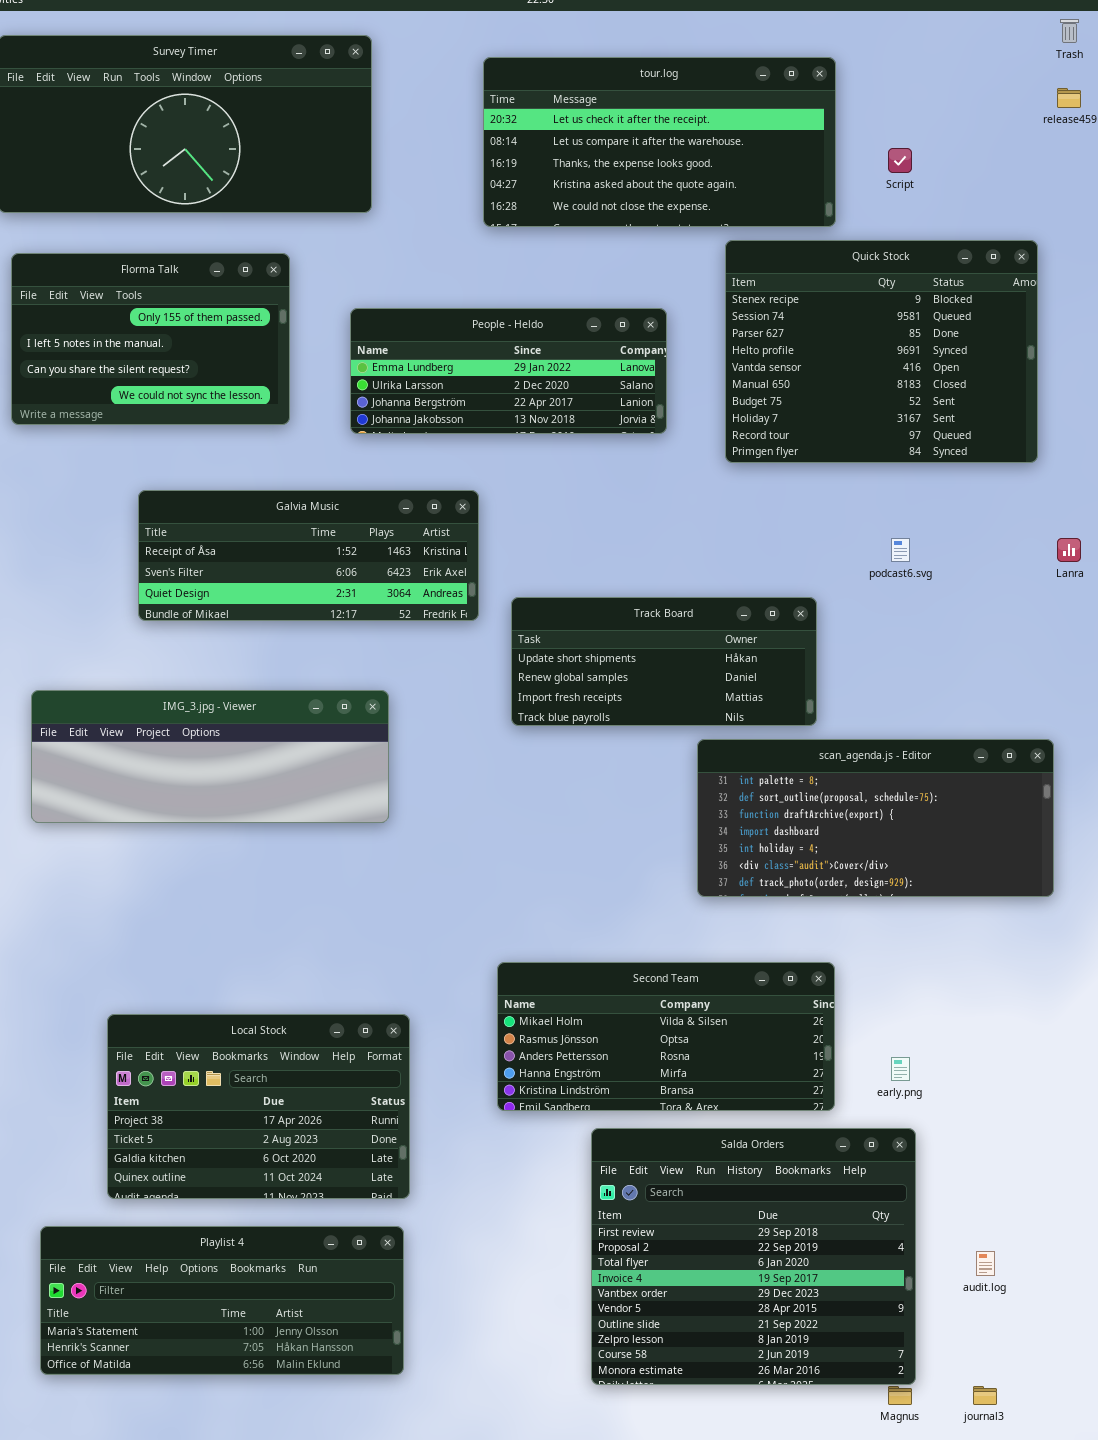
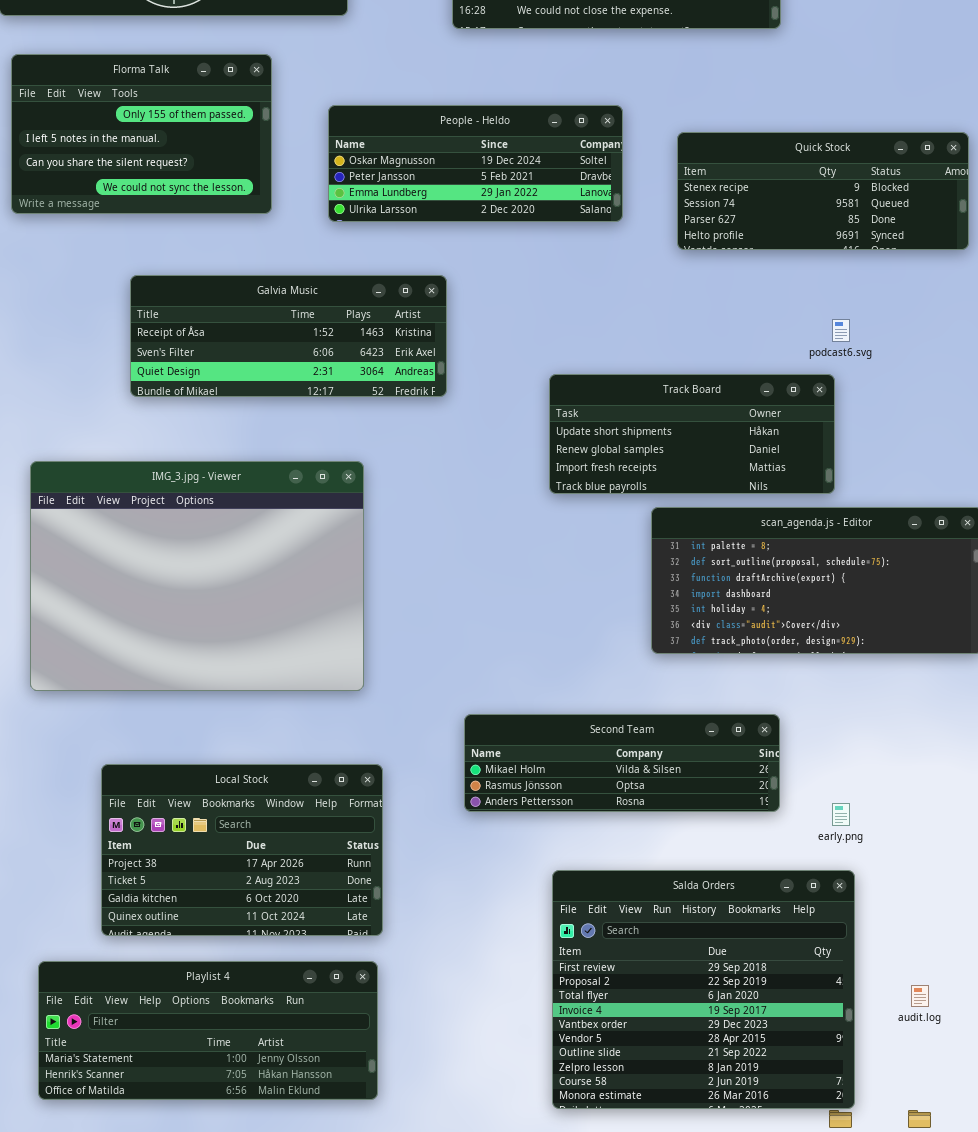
Quick Stock: [725,240,1038,463] -> [677,132,969,250], resized
People - Heldo: [350,308,667,434] -> [328,105,623,222], scrolled up 2 rows
Track Board: [511,597,817,726] -> [549,374,835,494], moved
IMG_3.jpg - Viewer: [31,690,389,823] -> [30,461,364,691], resized
Second Team: [497,962,835,1111] -> [464,714,780,812], resized

